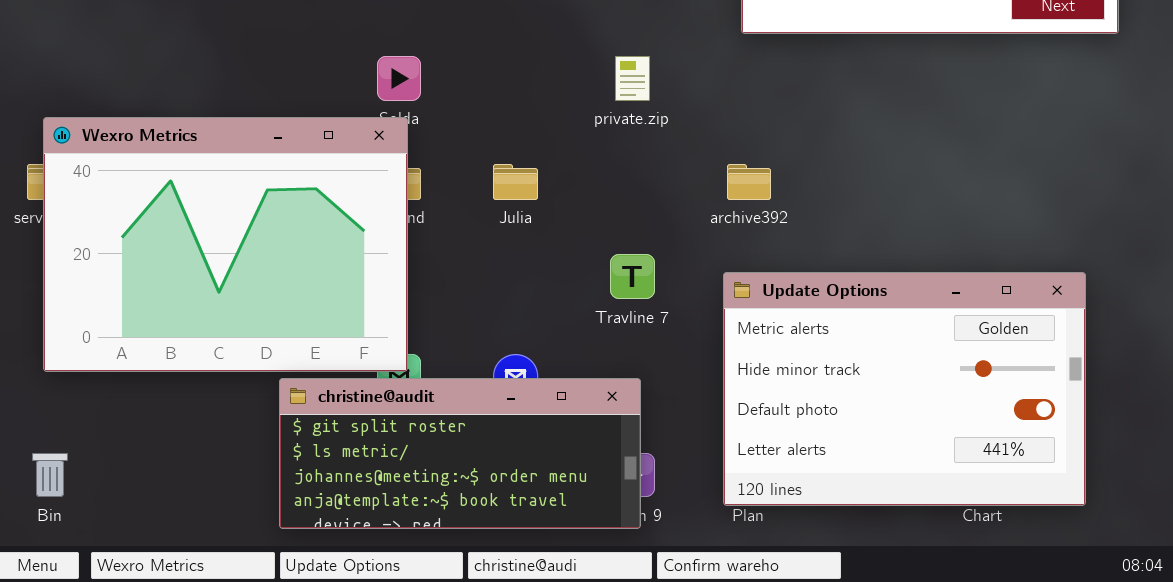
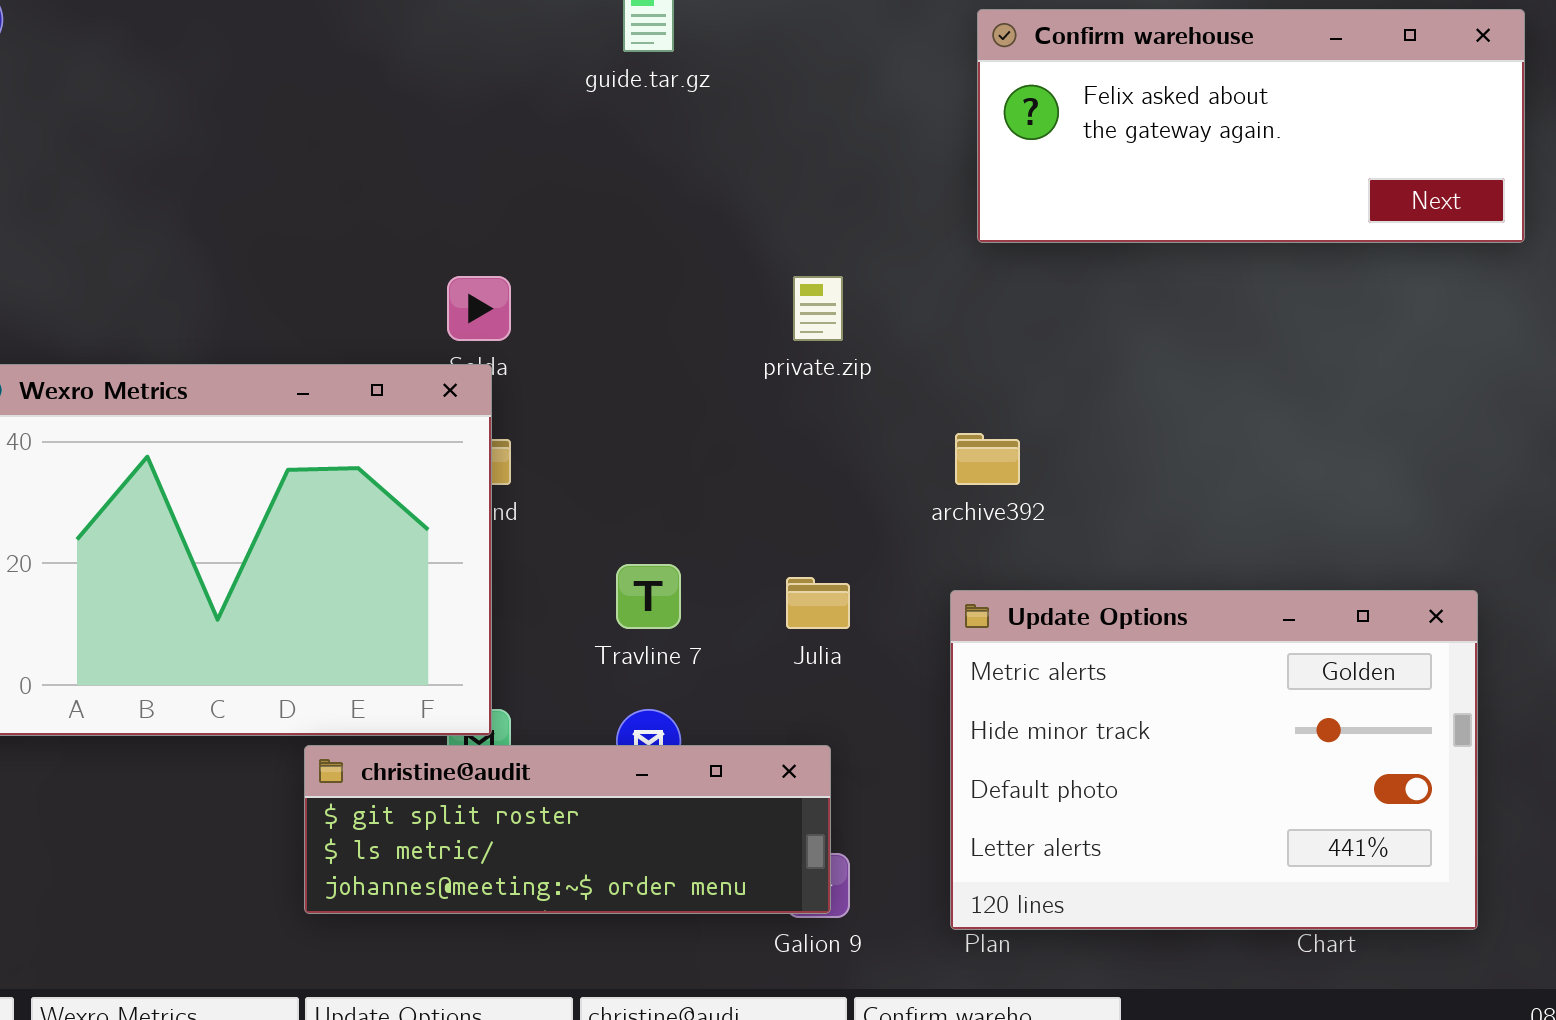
Julia: [493,164,538,200] -> [786,577,850,629], moved
Travline 7: [610,254,655,299] -> [616,564,681,629], moved
christine@audit: [279,378,641,529] -> [304,745,831,914], resized

